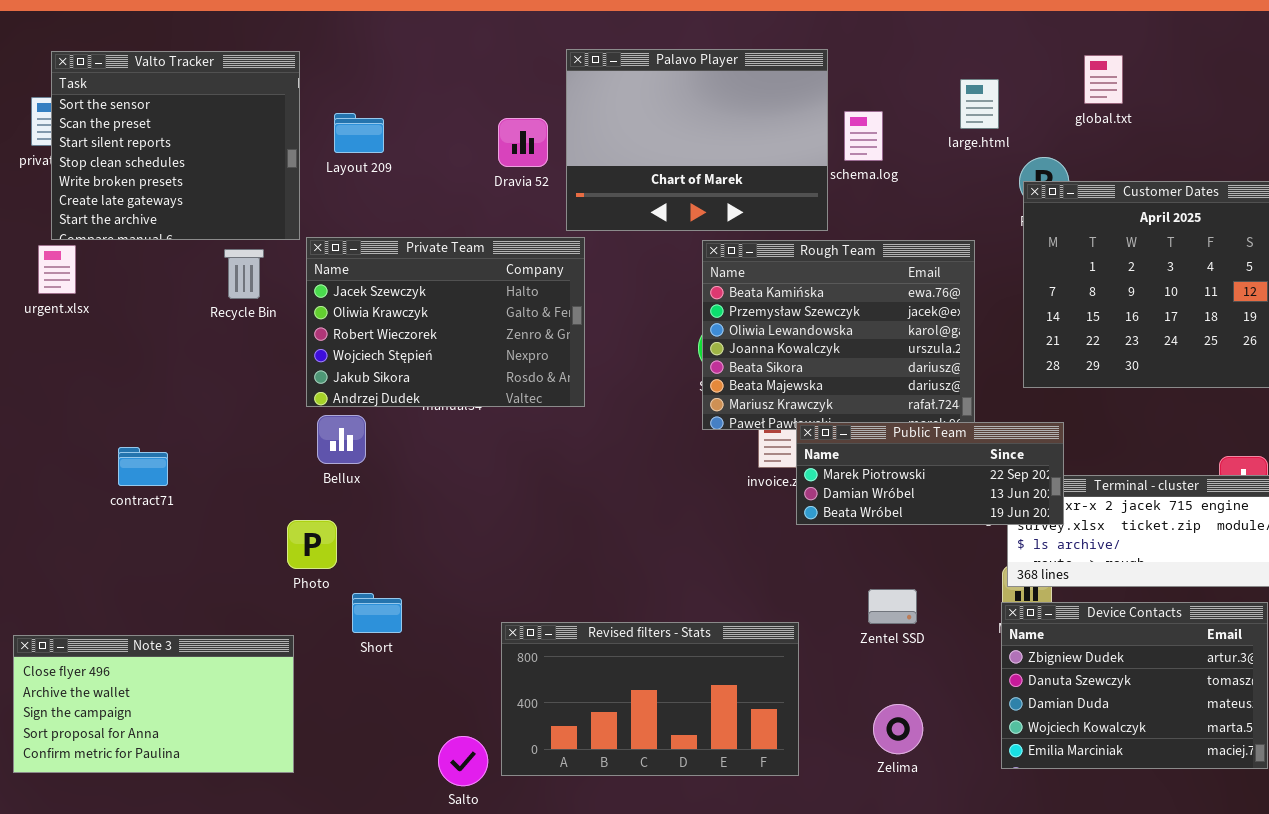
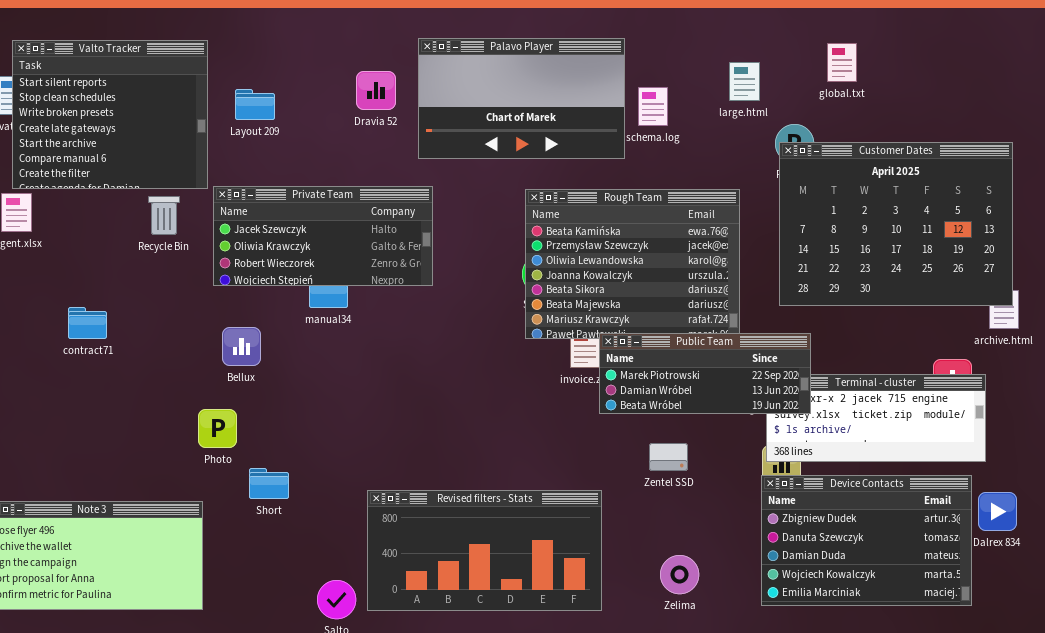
Palavo Player: [566,49,828,231] -> [418,38,625,159], resized
Valto Tracker: [51,51,300,240] -> [12,40,208,189], scrolled down 2 rows
Dravia 52: [498,118,548,167] -> [356,71,396,110], moved
Private Team: [306,237,585,407] -> [213,186,433,286], resized
contract71: [118,447,168,486] -> [68,307,107,339], moved
Zentel SSD: [868,589,917,624] -> [649,443,688,471], moved

